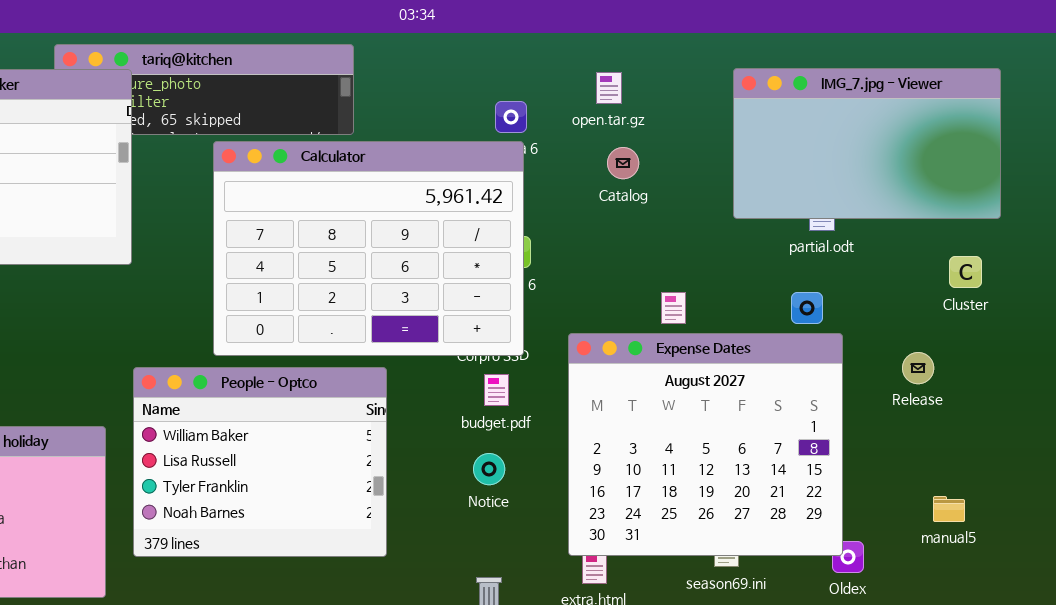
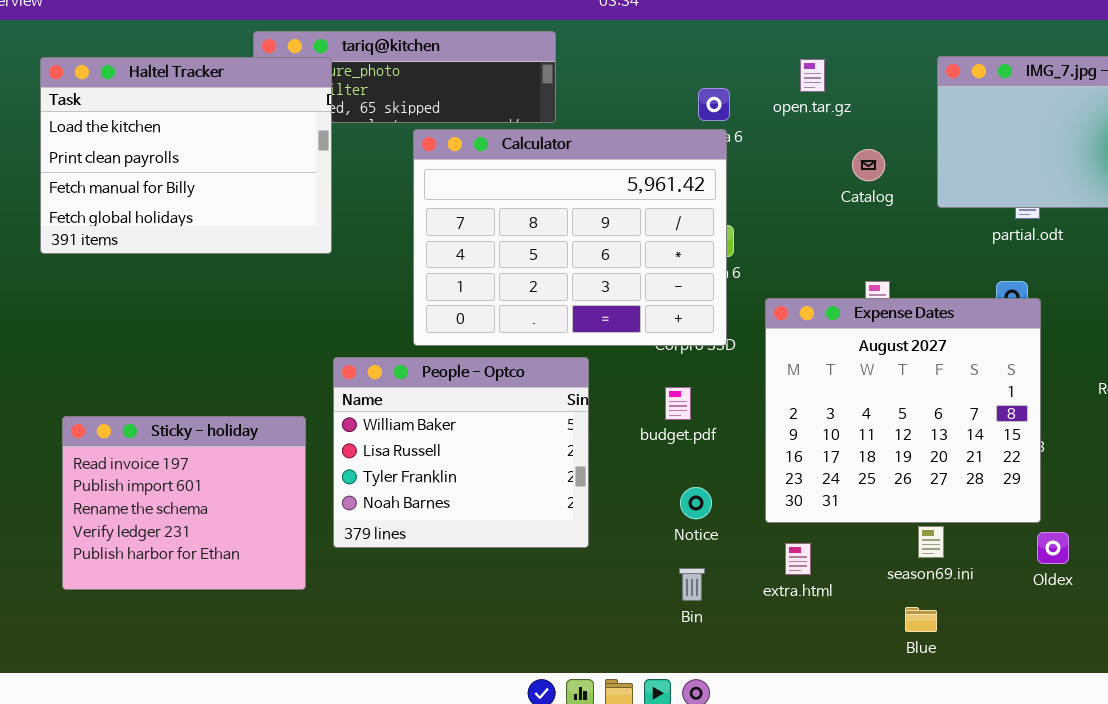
Catalog: [607,147,639,179] -> [852,149,885,181], moved
Expense Dates: [568,333,843,556] -> [765,298,1041,523], moved
budget.pdf: [484,374,509,406] -> [665,387,691,420], moved
Notice: [473,453,505,485] -> [680,487,712,519], moved

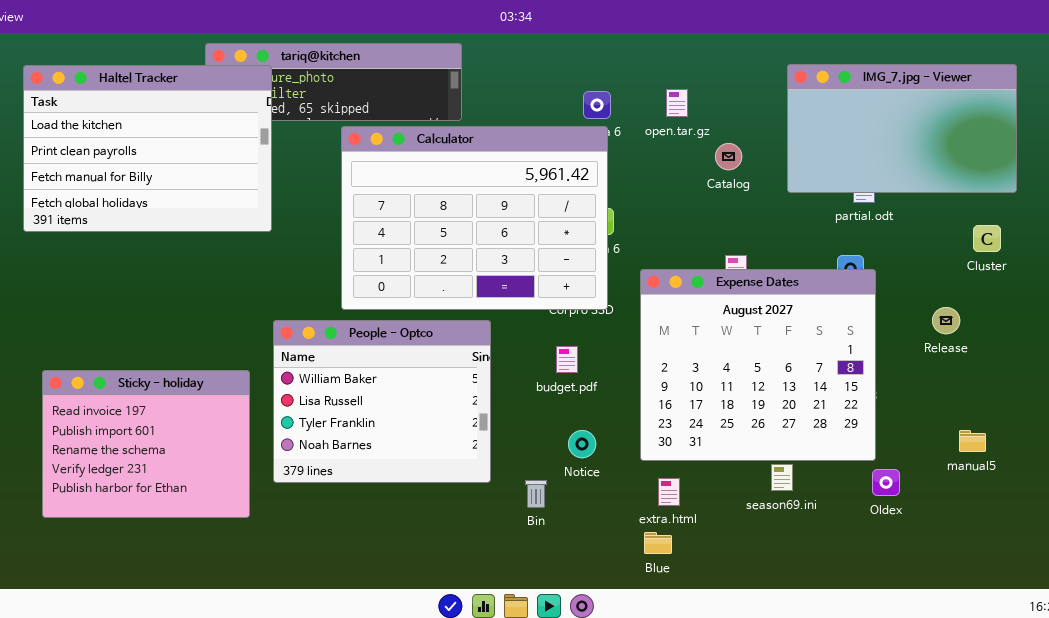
open.tar.gz: [800,59,825,92] -> [666,89,688,117], moved
Bin: [679,568,705,601] -> [525,480,547,508], moved
Blue: [905,607,937,632] -> [644,532,672,554], moved

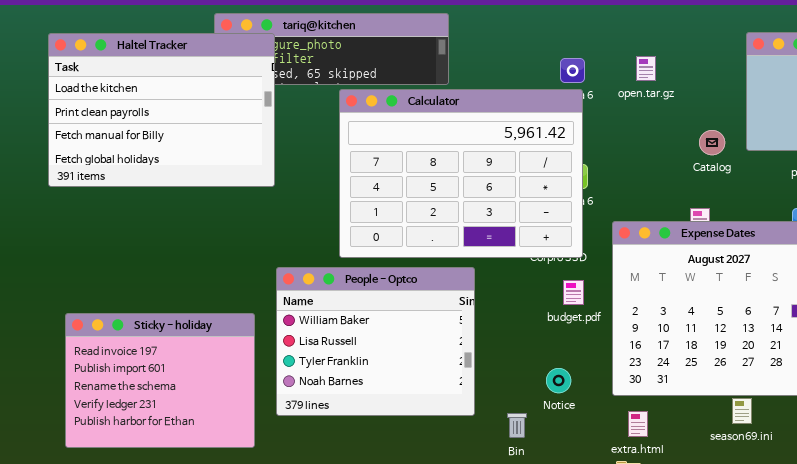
Catalog: [715,143,742,170] -> [699,130,725,155], moved
budget.pdf: [556,346,578,373] -> [563,280,584,305], moved

